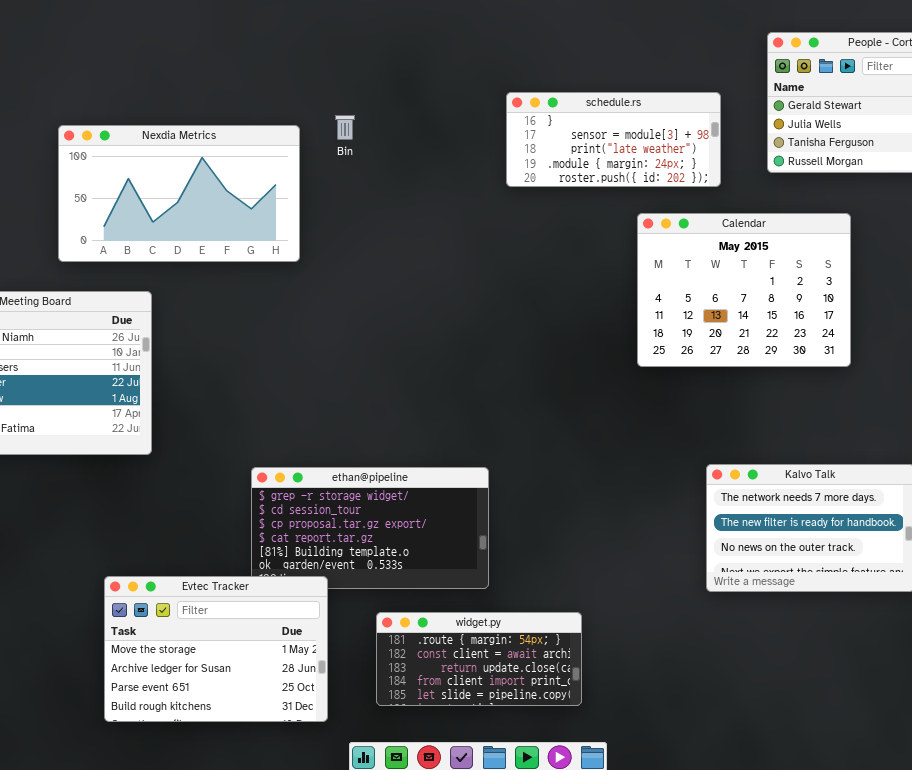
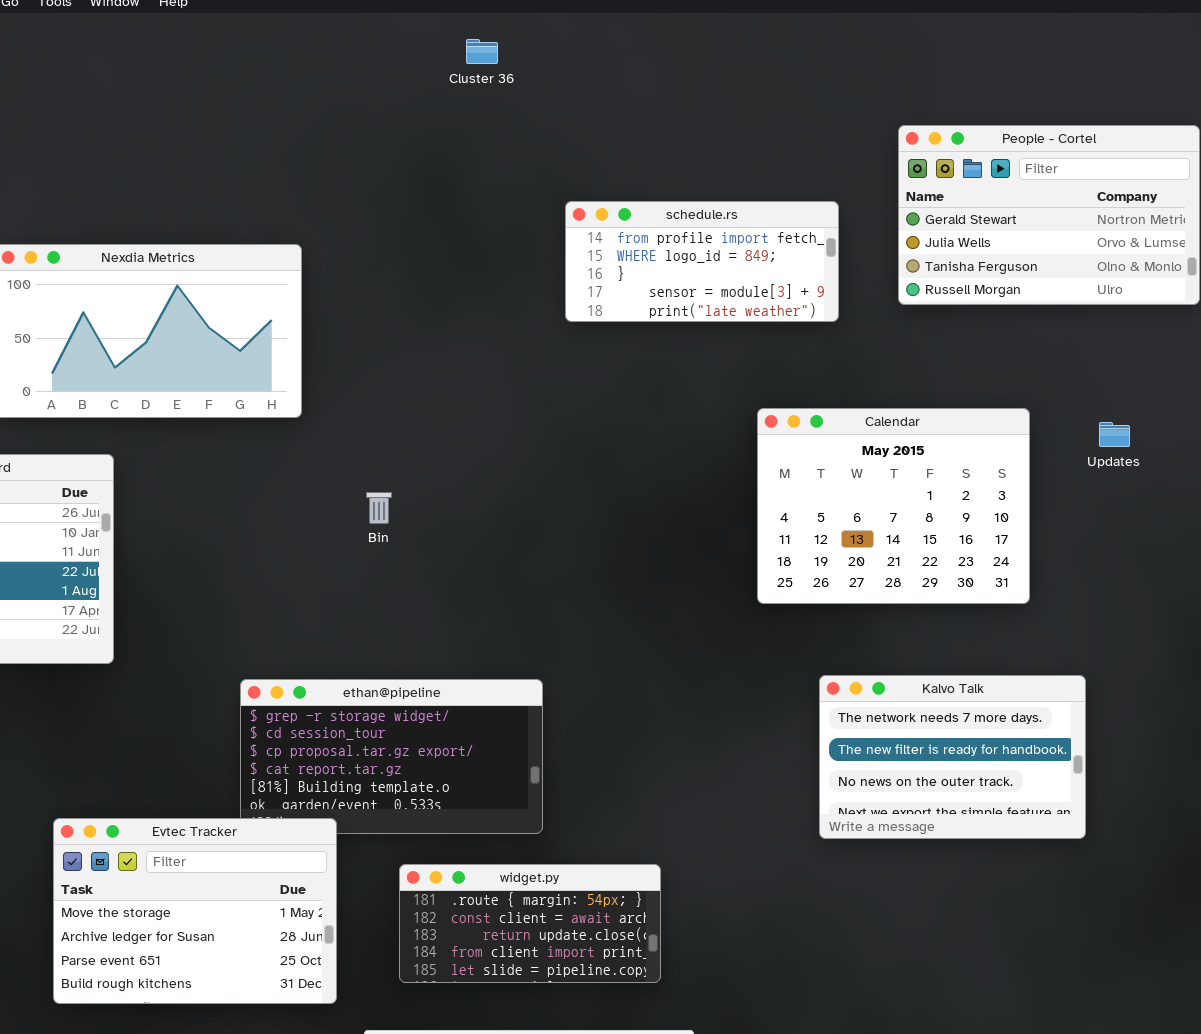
schedule.rs: [506,92,721,187] -> [565,201,839,322], scrolled up 2 rows
Bin: [335,115,355,140] -> [366,492,392,524], moved
Calendar: [637,213,851,367] -> [757,408,1030,604], moved

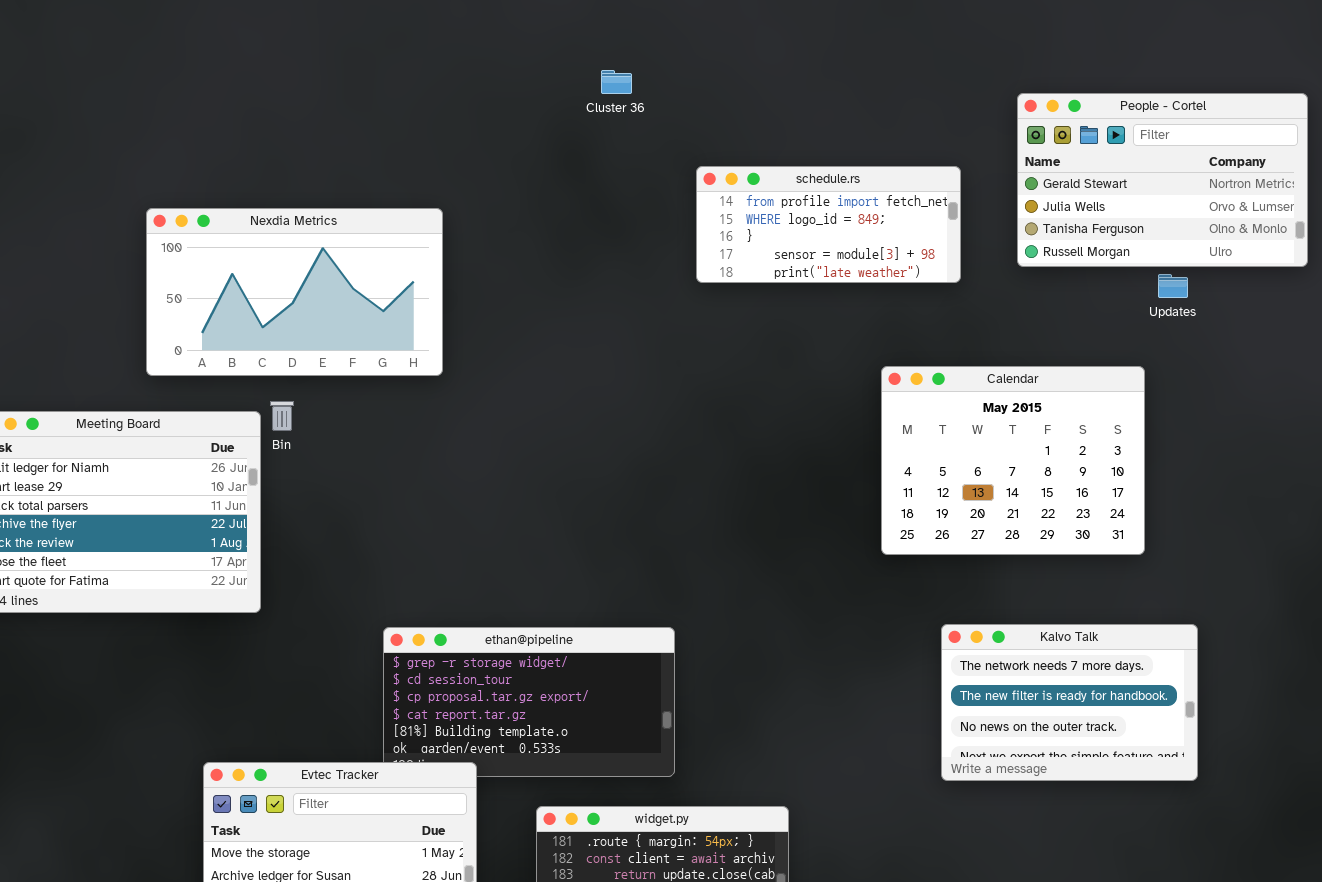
Cluster 36: [466,39,498,64] -> [601,70,632,94], moved
Updates: [1099,422,1130,447] -> [1158,274,1188,298], moved
Bin: [366,492,392,524] -> [270,401,294,431], moved

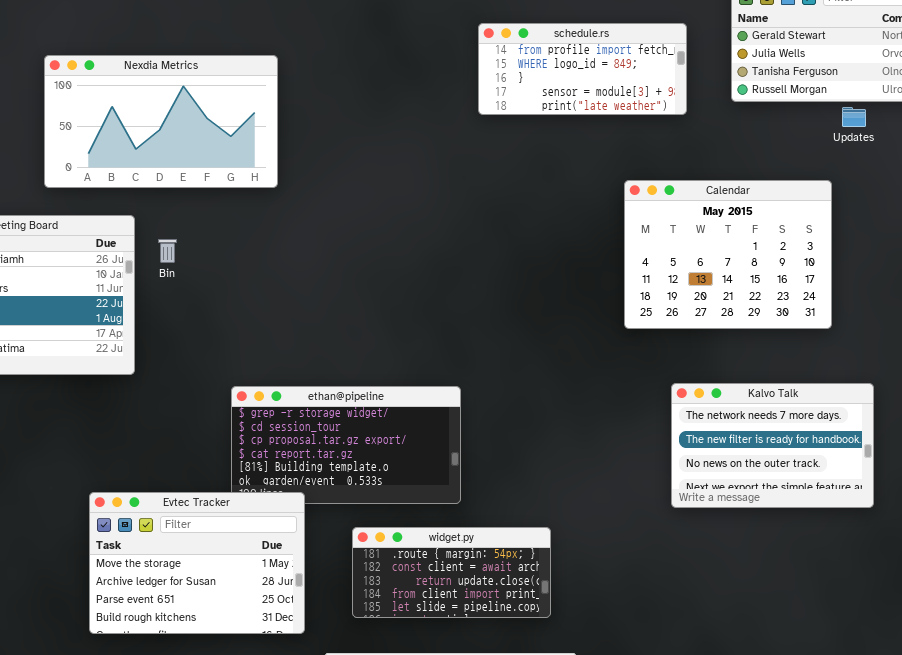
Bin: [270,401,294,431] -> [158,239,177,263], moved

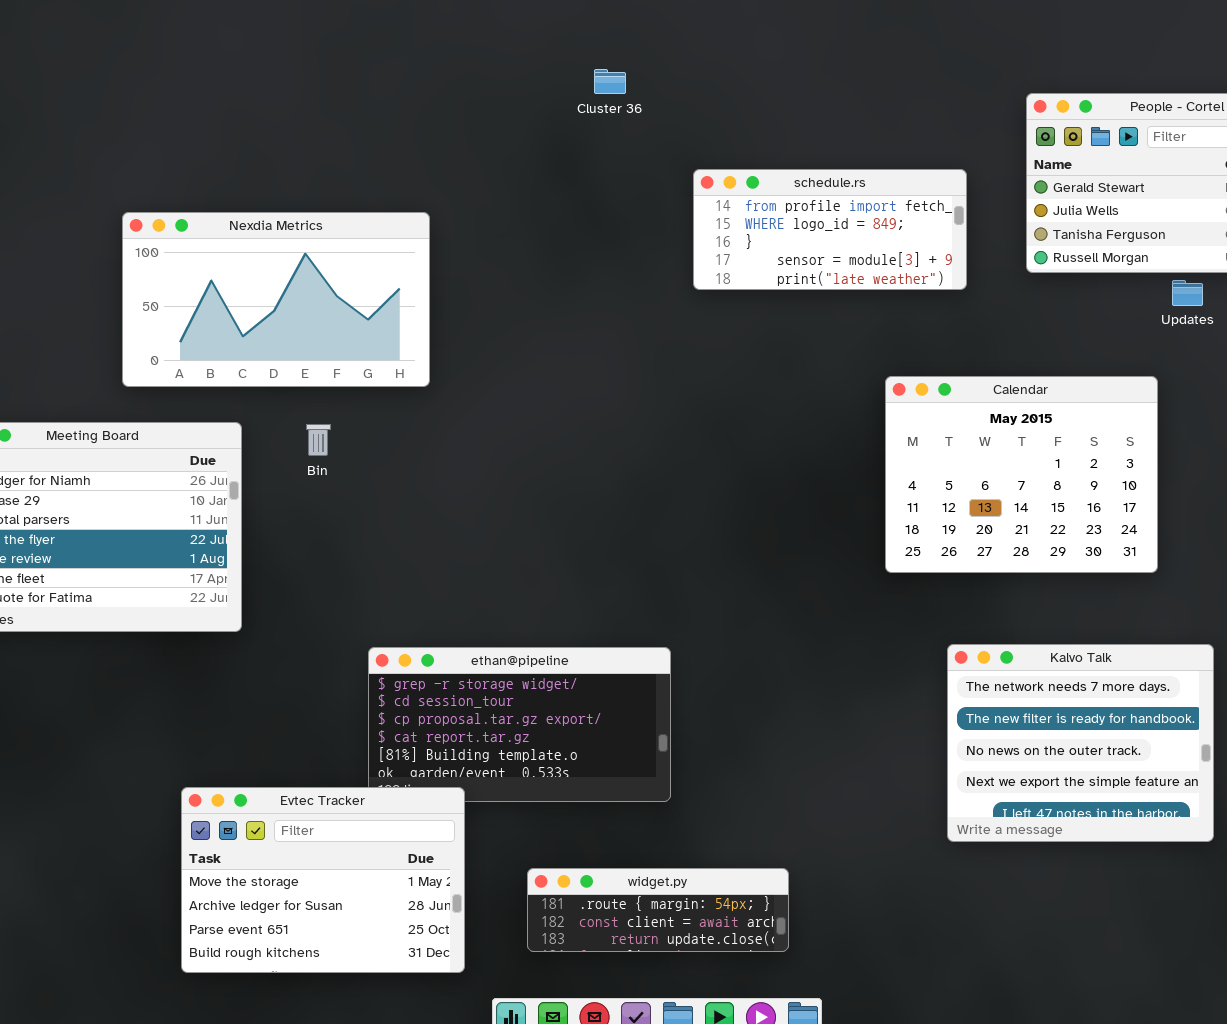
Bin: [158,239,177,263] -> [306,424,331,456], moved
Kalvo Talk: [671,383,874,508] -> [947,644,1214,842], resized
widget.py: [352,527,551,618] -> [527,868,789,952], resized

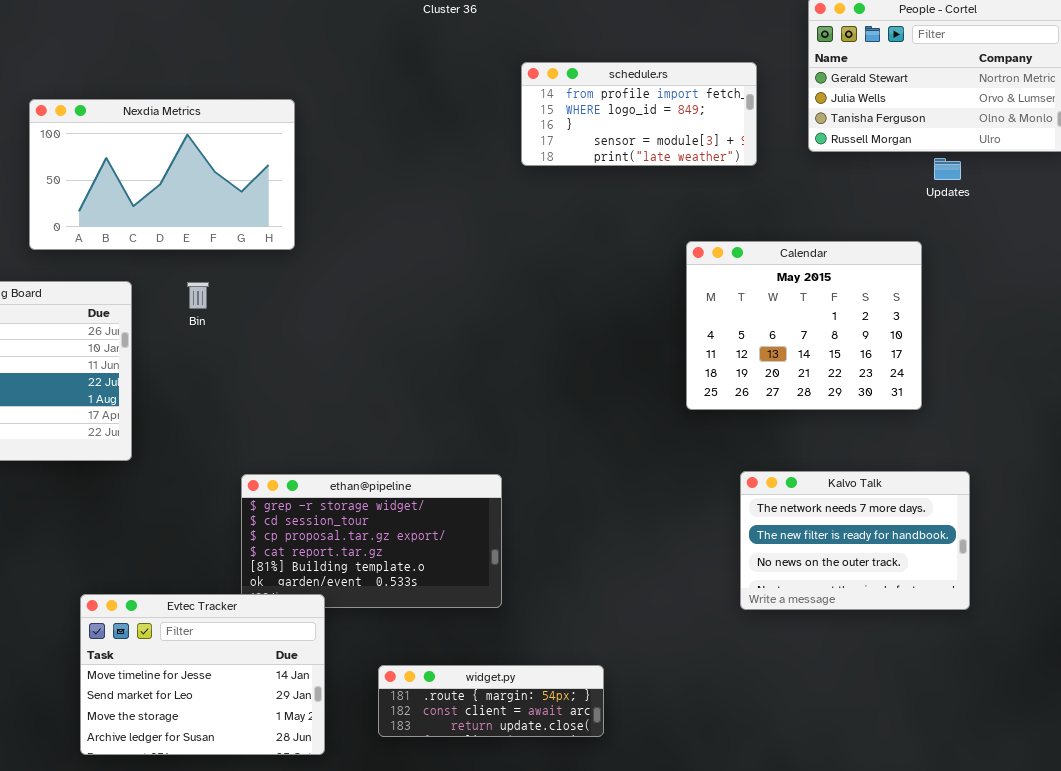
Kalvo Talk: [947,644,1214,842] -> [740,471,970,610], resized
Evtec Tracker: [181,787,465,973] -> [80,594,325,755], scrolled up 2 rows

